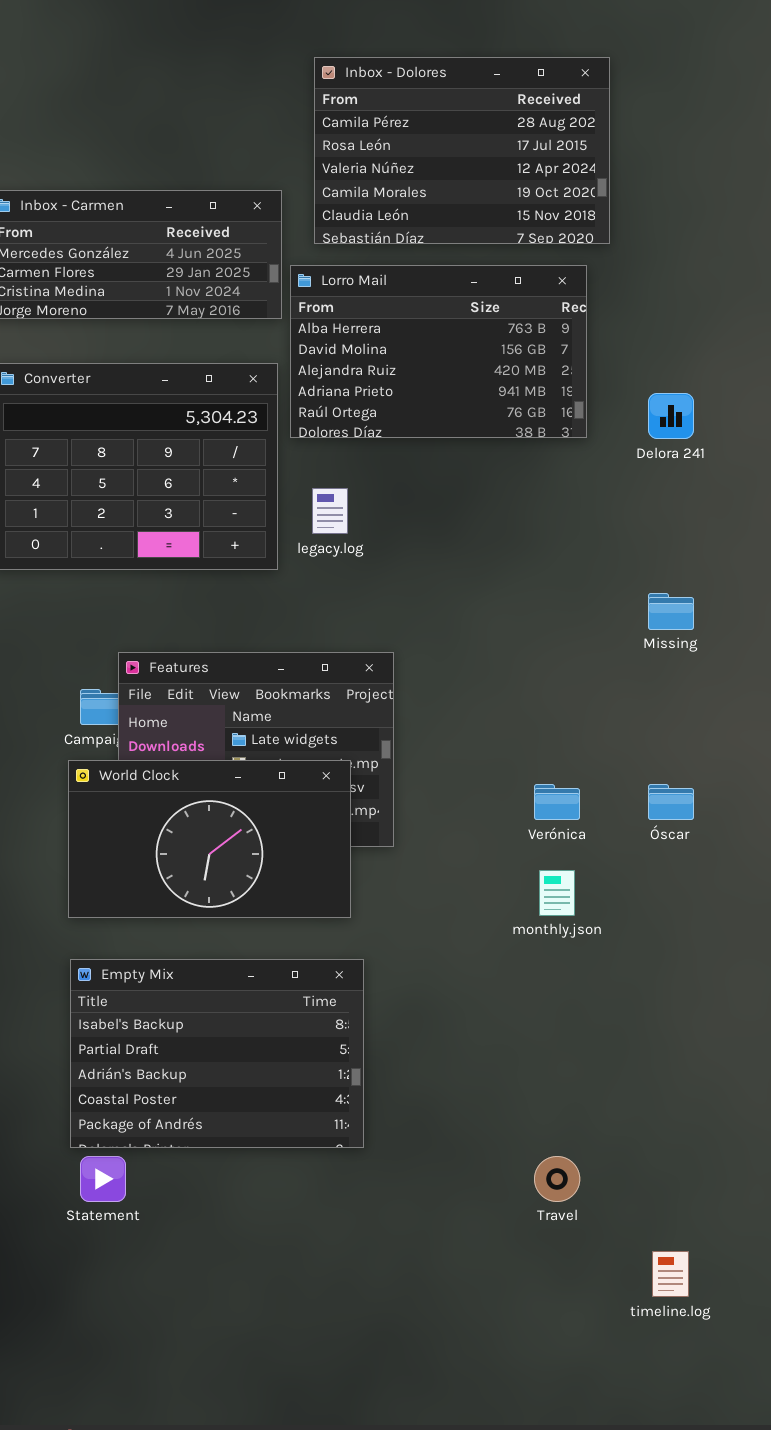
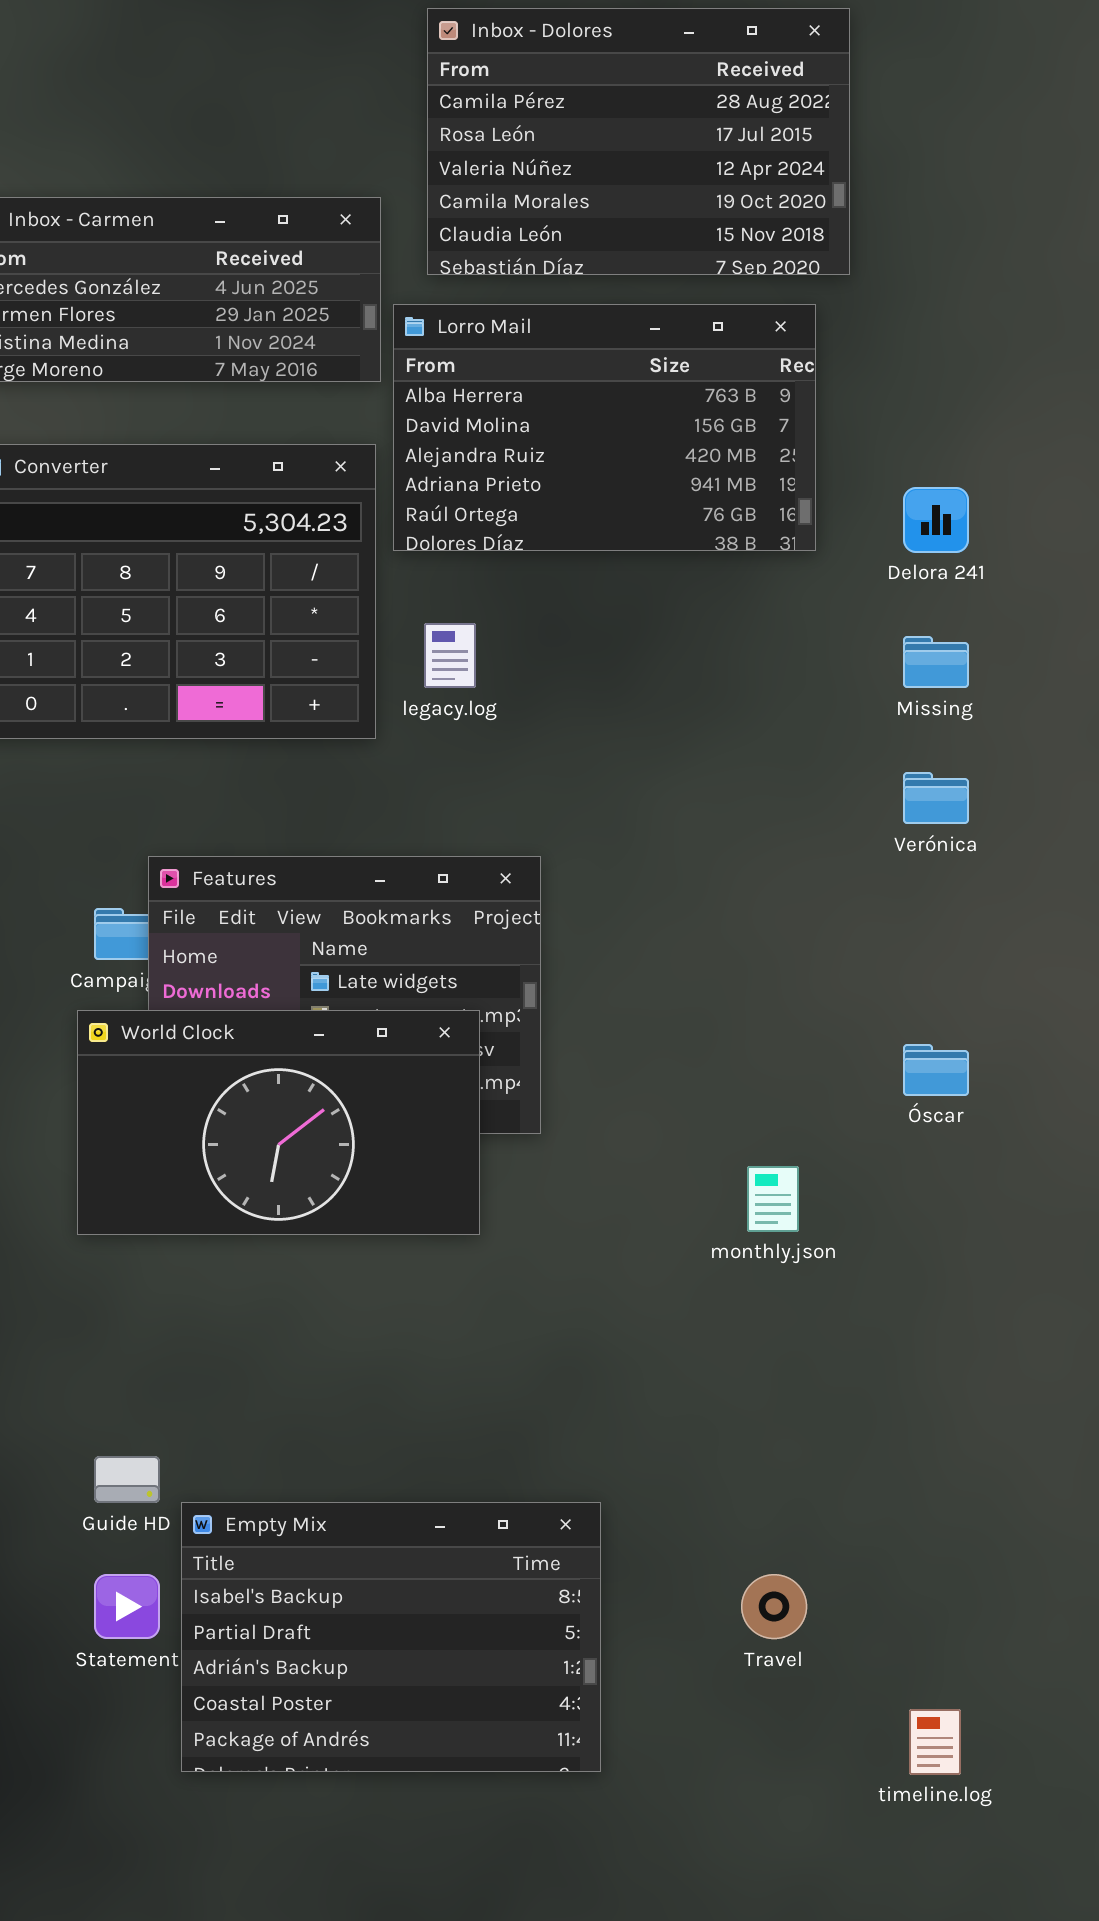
Missing: [648,593,694,630] -> [903,636,969,688], moved
Verónica: [534,784,580,820] -> [903,772,969,824], moved
Empty Mix: [70,959,364,1148] -> [181,1502,601,1772], moved

